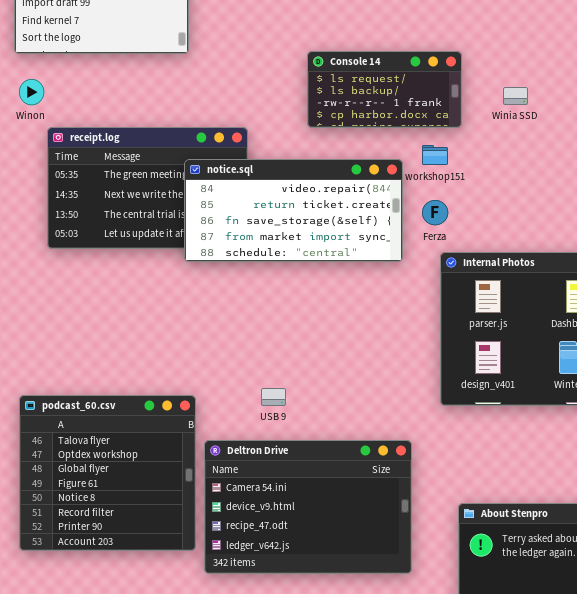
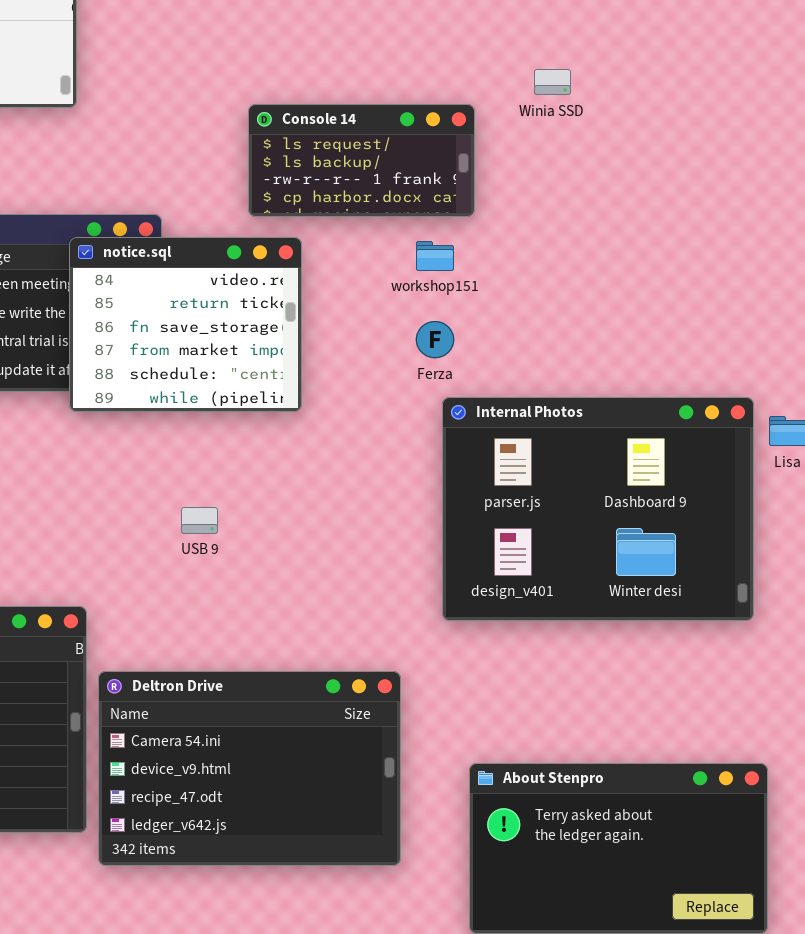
Winia SSD: [503,87,528,105] -> [534,69,571,95], moved
notice.sql: [184,159,403,262] -> [69,237,302,412], resized
USB 9: [261,388,286,406] -> [181,507,218,534], moved

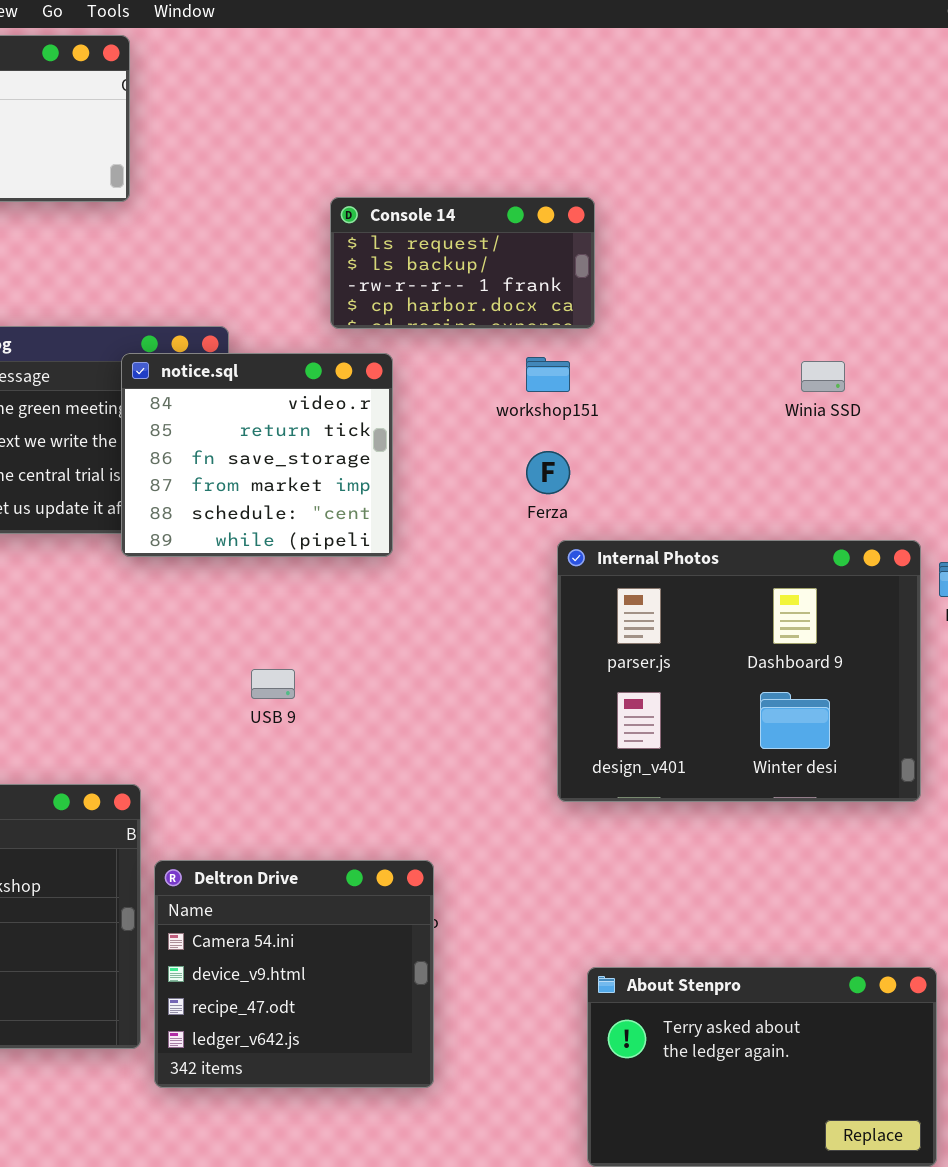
Winia SSD: [534,69,571,95] -> [801,361,845,392], moved
Deltron Drive: [98,671,401,866] -> [154,860,434,1088], resized

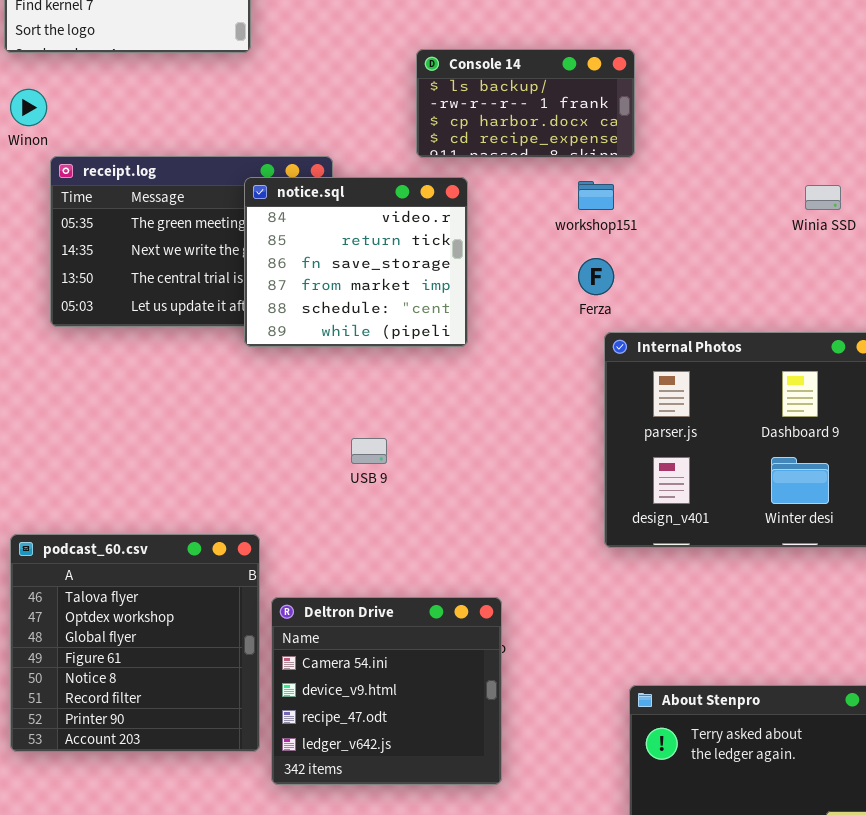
Console 14: [330,197,595,329] -> [416,49,635,158], scrolled down 1 row

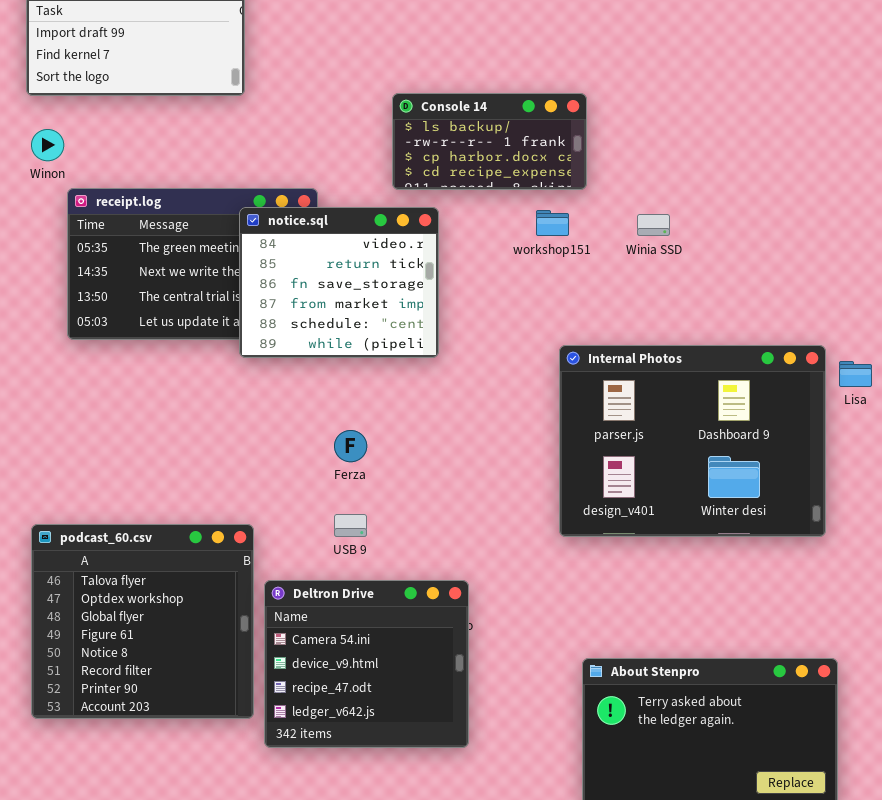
Winia SSD: [805,185,841,210] -> [637,214,670,236], moved
Ferza: [578,258,614,295] -> [334,430,367,462], moved
USB 9: [351,438,387,464] -> [334,514,367,537], moved

